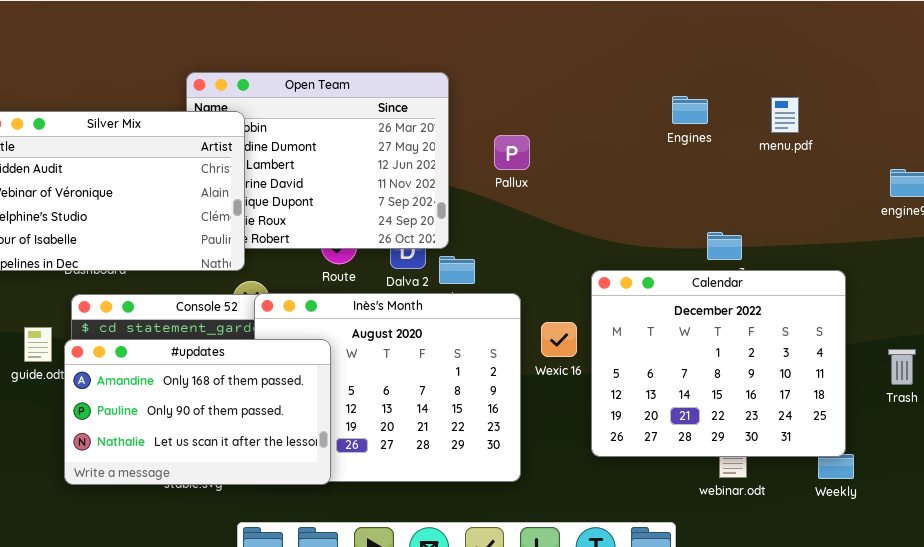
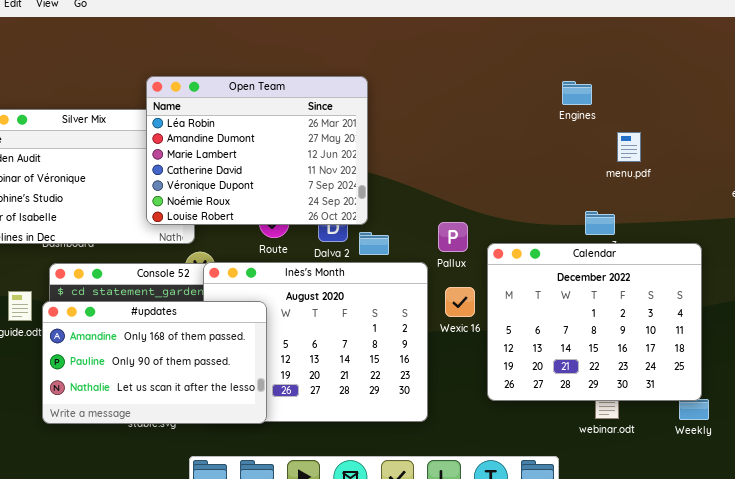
Open Team: [186,72,449,249] -> [146,76,368,225], raised
Engines: [672,96,708,124] -> [562,81,592,105], moved
menu.pdf: [771,97,799,133] -> [617,132,641,162], moved
Pallux: [494,135,530,170] -> [438,222,468,252], moved

